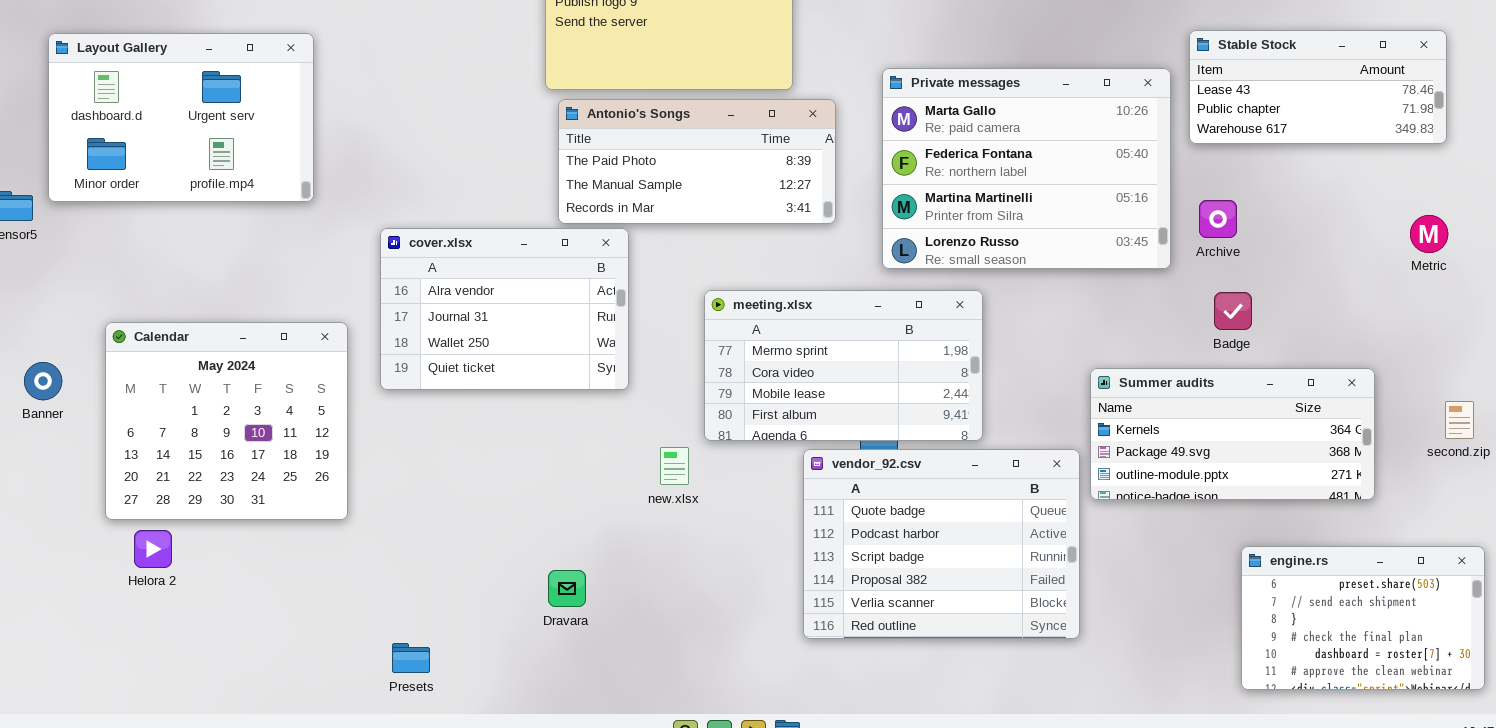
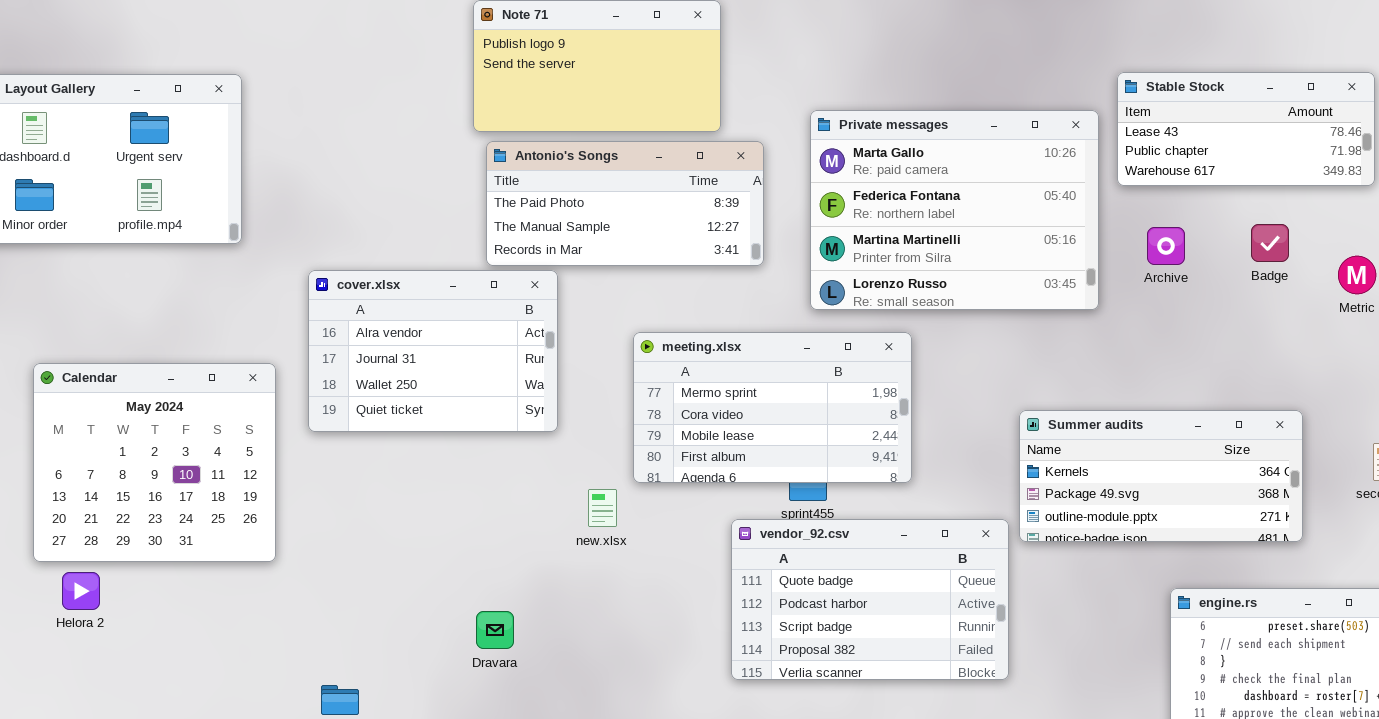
Archive: [1199,200,1237,238] -> [1147,227,1185,265], moved
Badge: [1214,292,1252,330] -> [1251,224,1289,262], moved
vendor_92.csv: [803,449,1080,639] -> [731,519,1009,680], resized

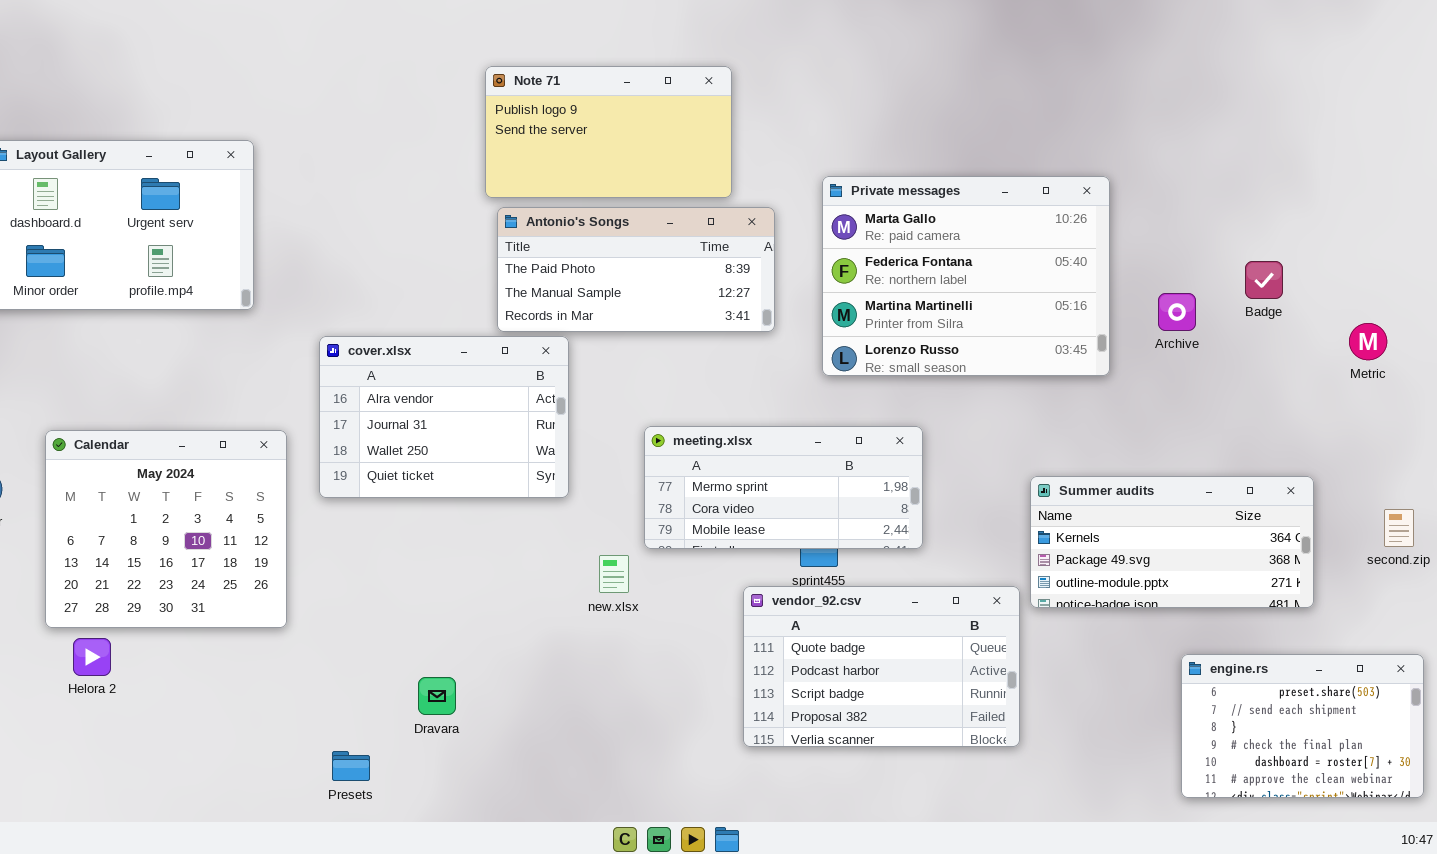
Stable Stock: [1117,72,1375,186] -> none, closed
Badge: [1251,224,1289,262] -> [1245,261,1283,299], moved
meeting.xlsx: [633,332,912,483] -> [644,426,923,549], resized
Dravara: [476,611,514,649] -> [418,677,456,715], moved

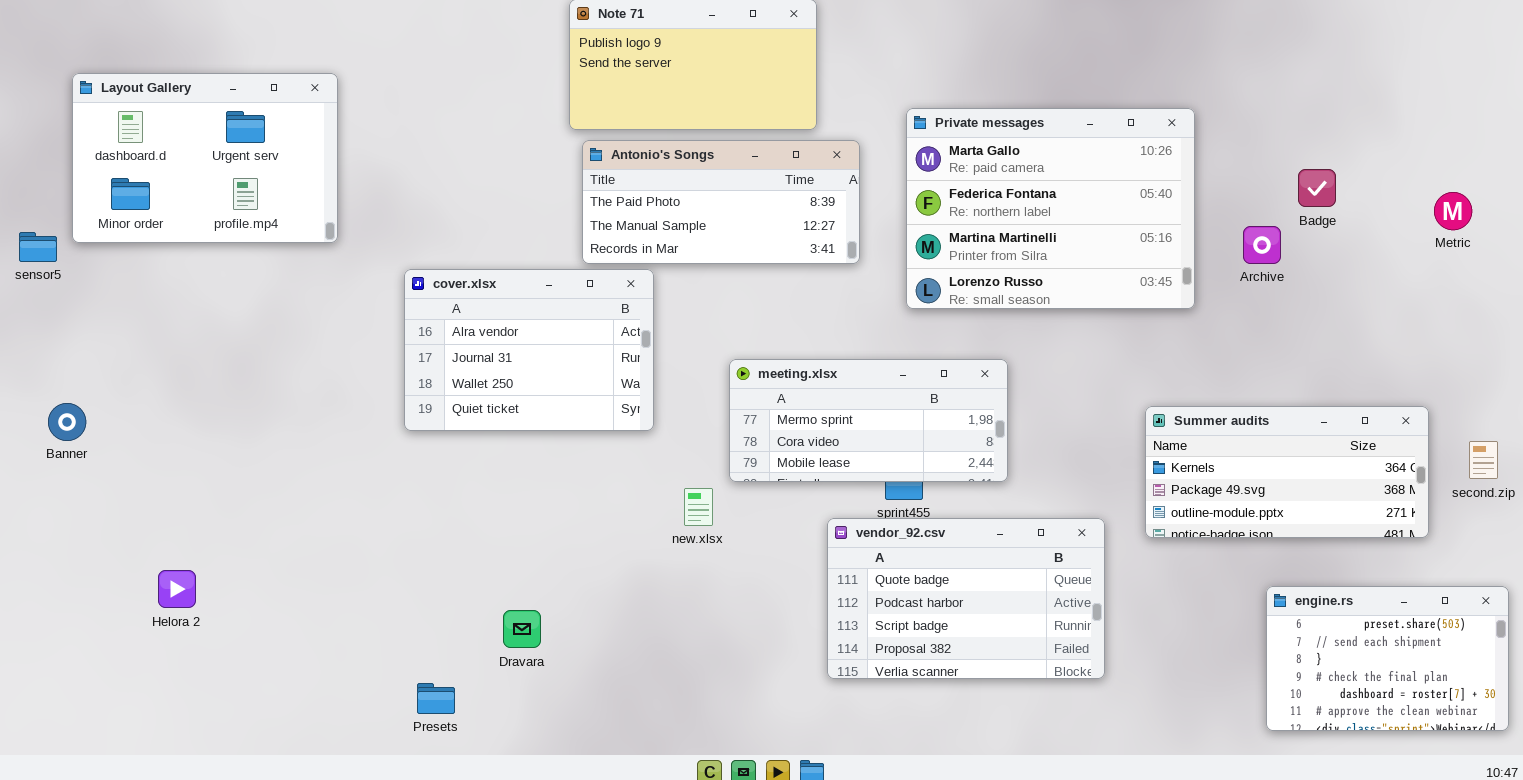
Badge: [1245,261,1283,299] -> [1298,169,1336,207], moved
Metric: [1349,323,1387,360] -> [1434,192,1472,230], moved
Calendar: [45,430,287,628] -> none, closed
Summer audits: [1030,476,1314,608] -> [1145,406,1429,538], moved

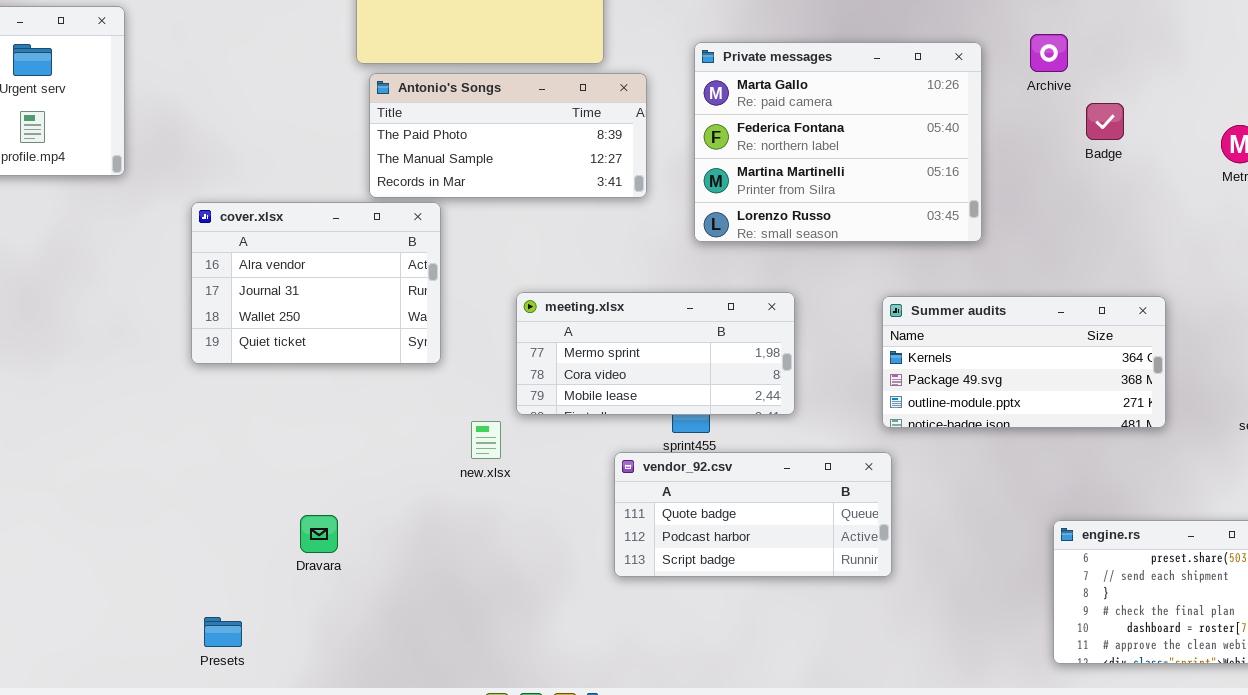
Archive: [1243,226,1281,264] -> [1030,34,1068,72], moved
Summer audits: [1145,406,1429,538] -> [882,296,1166,428], moved
vendor_92.csv: [827,518,1105,679] -> [614,452,892,577], resized
Dravara: [503,610,541,648] -> [300,515,338,553], moved

